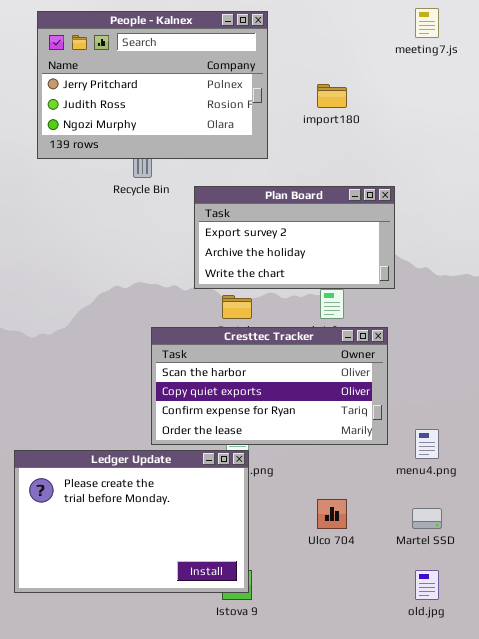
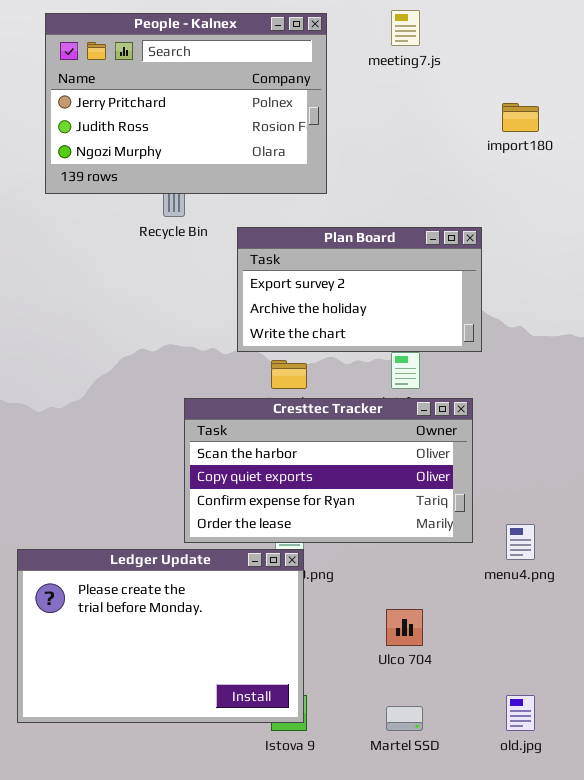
meeting7.js: [415,8,439,38] -> [391,10,420,46], moved
import180: [317,84,347,108] -> [502,103,539,132], moved
Martel SSD: [412,508,442,529] -> [386,706,423,731], moved

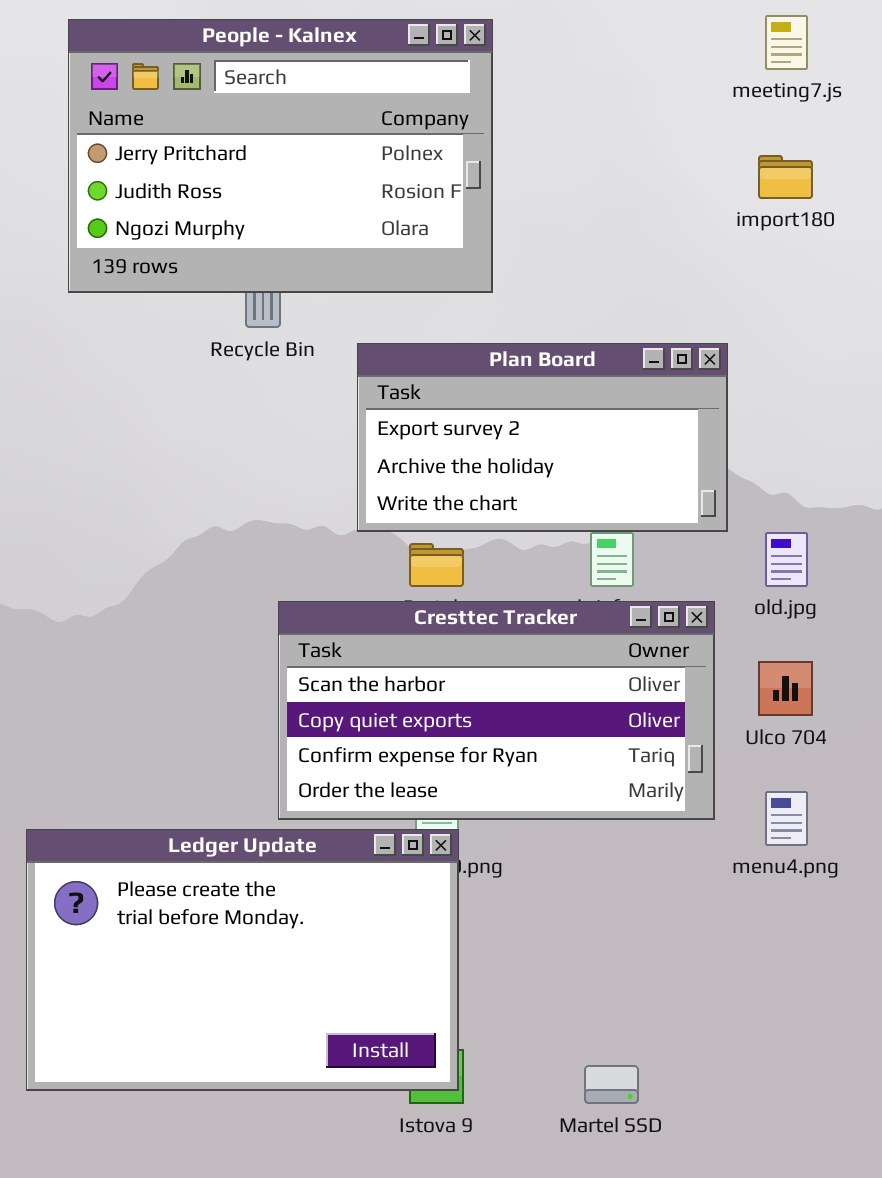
meeting7.js: [391,10,420,46] -> [765,15,808,70], moved
Ulco 704: [386,609,423,646] -> [758,661,813,716], moved
old.jpg: [506,695,535,731] -> [765,532,808,587], moved

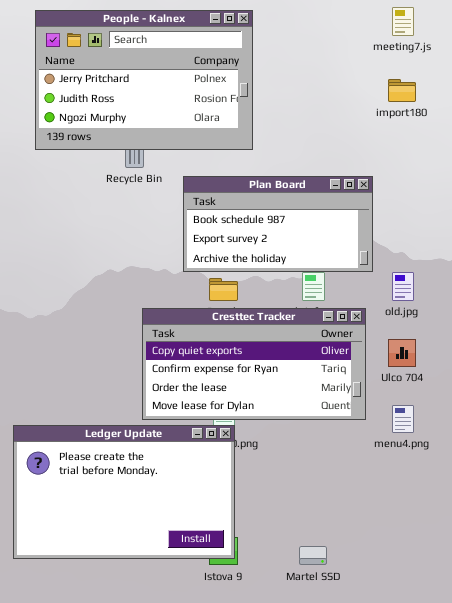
Plan Board: [357,343,728,532] -> [183,176,373,272], scrolled up 1 row
Cresttec Tracker: [278,601,715,820] -> [142,308,366,420], scrolled down 1 row

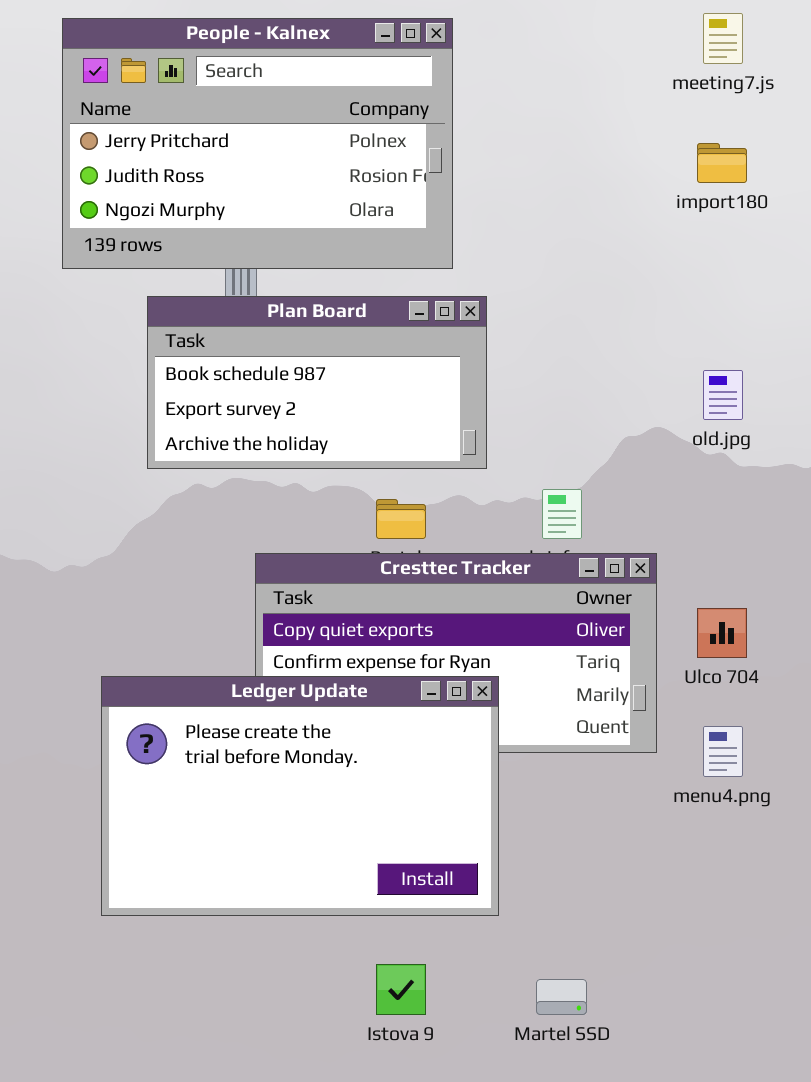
Plan Board: [183,176,373,272] -> [147,296,487,469], moved
old.jpg: [392,272,414,301] -> [703,370,743,420], moved
Ledger Update: [13,425,235,559] -> [101,676,499,916], moved

